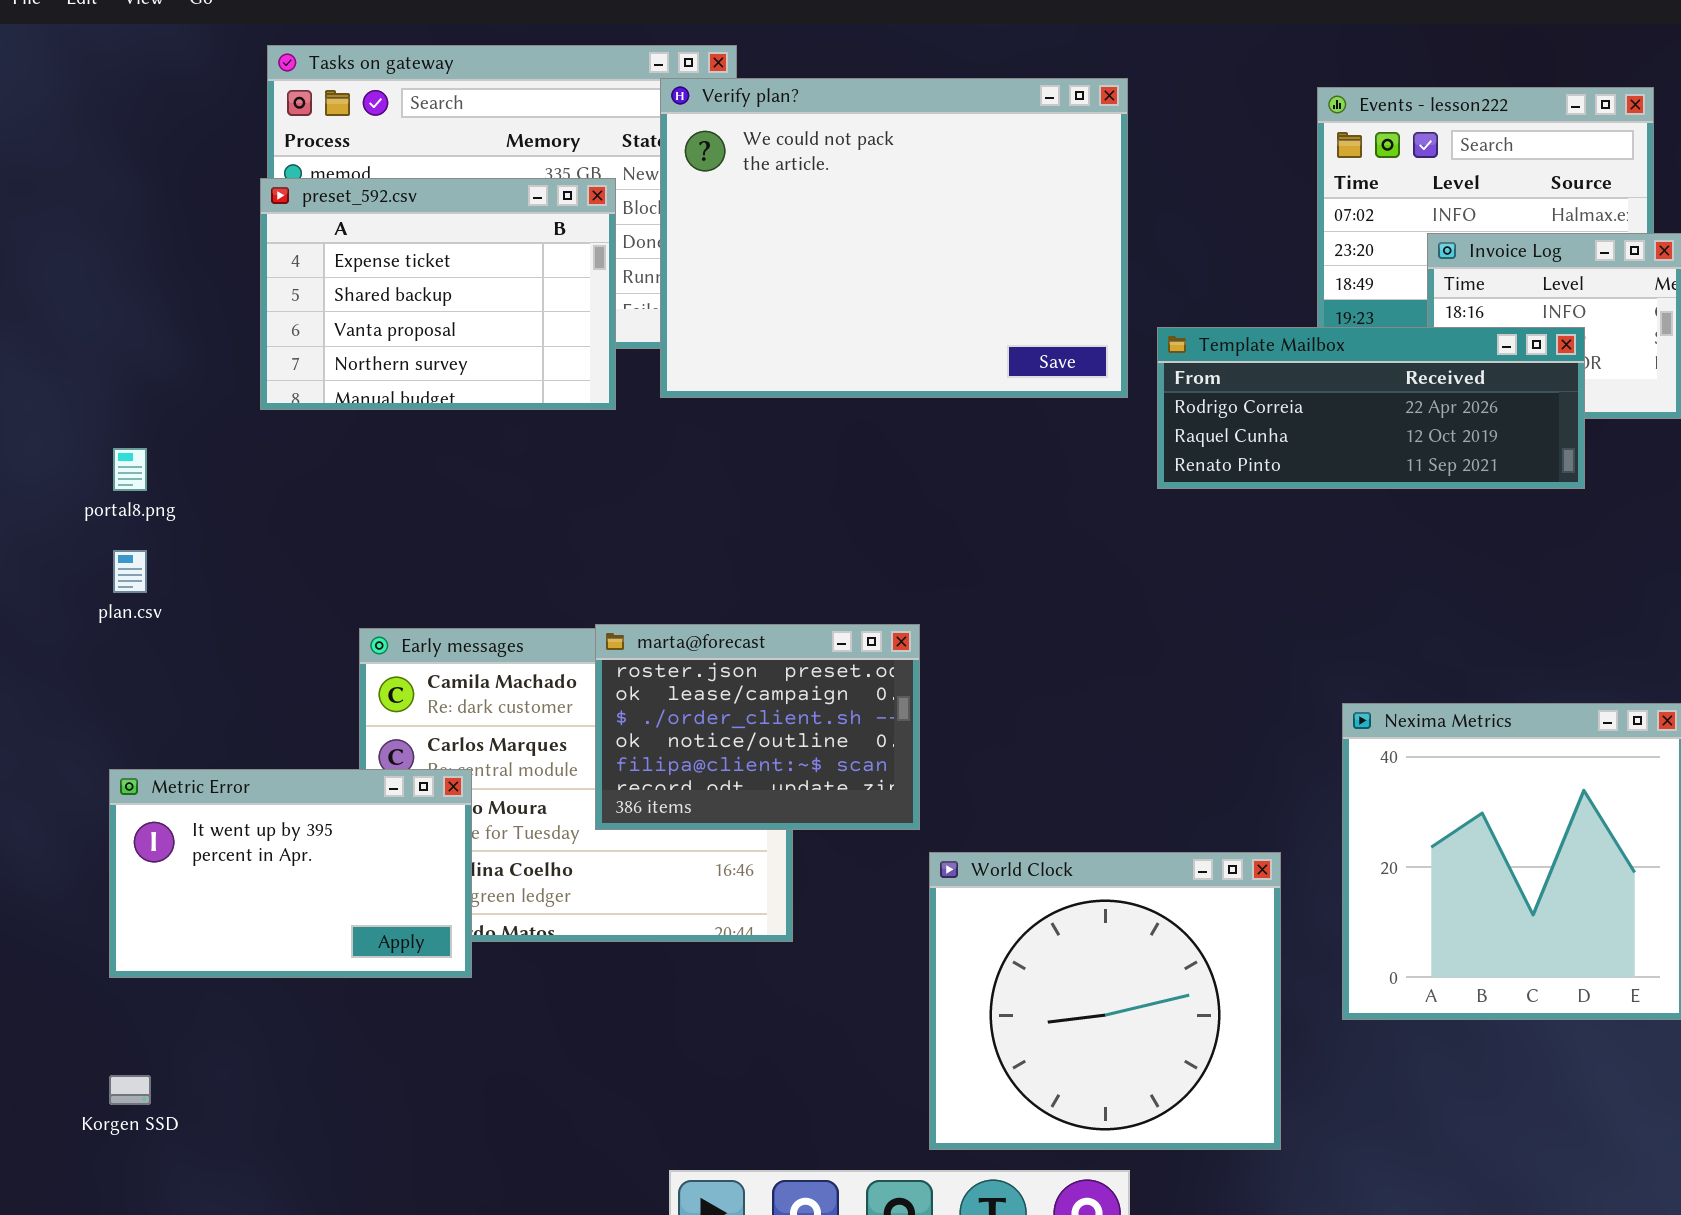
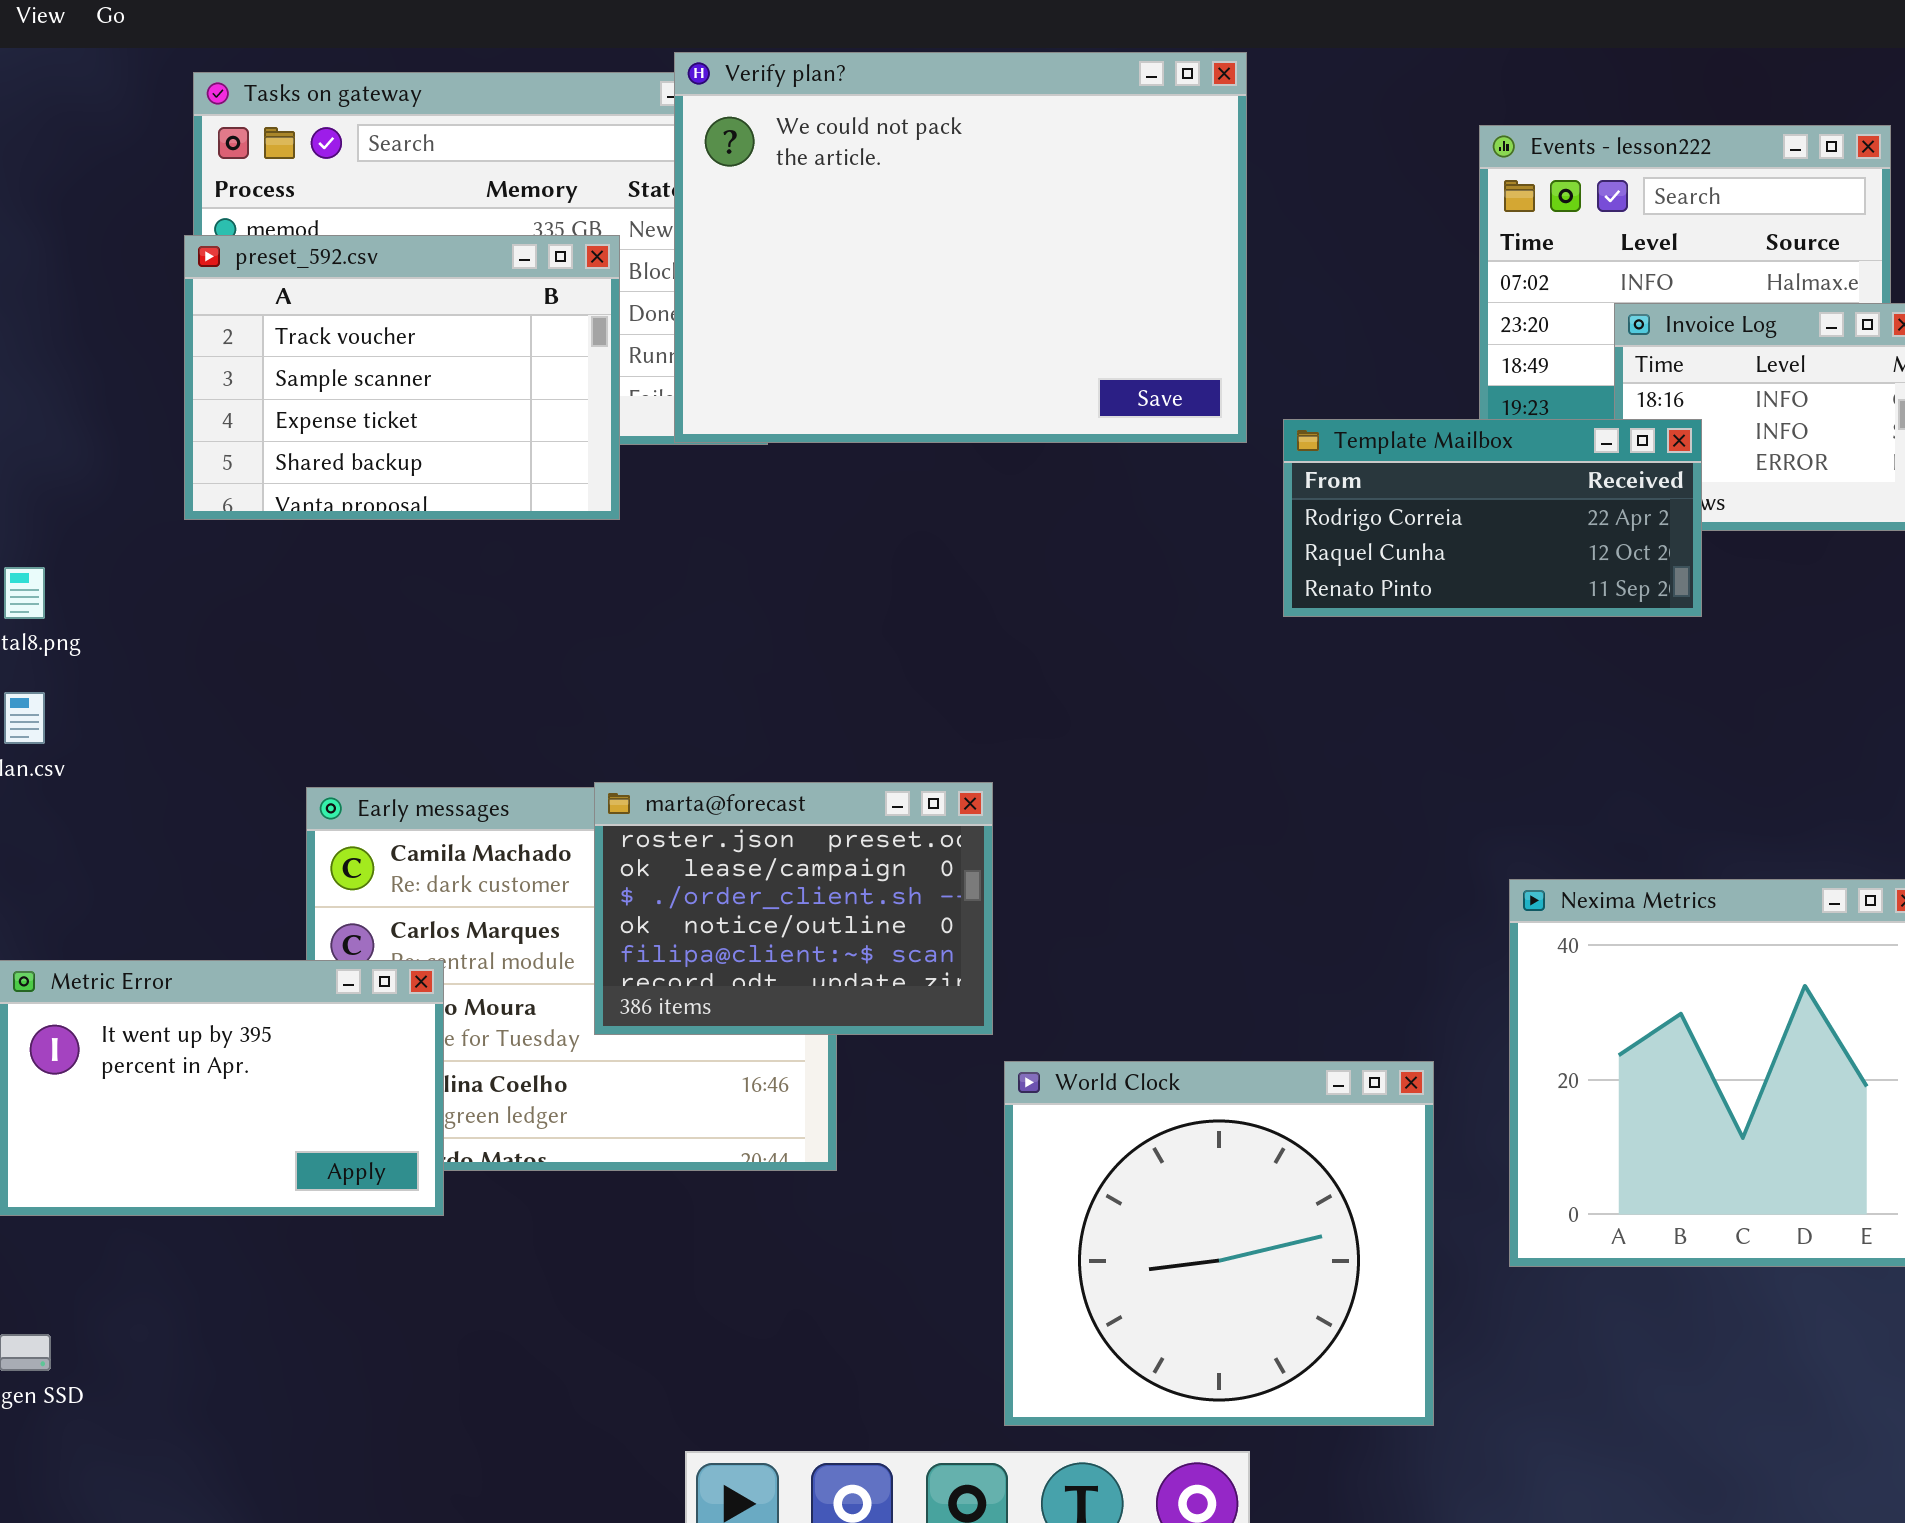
Verify plan?: [660,78,1128,398] -> [674,52,1247,443], moved
preset_592.csv: [260,178,616,410] -> [184,235,620,520], scrolled up 2 rows
Template Mailbox: [1157,327,1585,489] -> [1283,419,1702,617], resized

